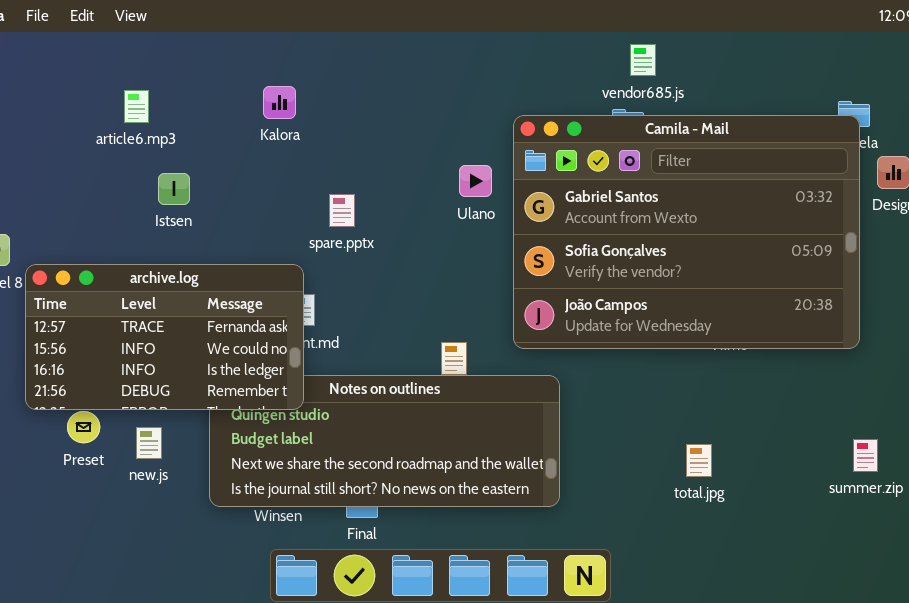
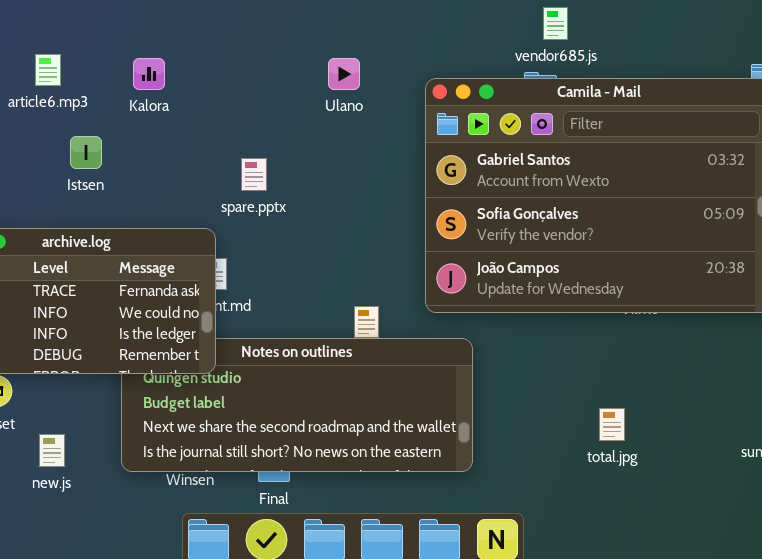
Kalora: [263,86,296,119] -> [133,58,165,90], moved
Ulano: [459,165,492,197] -> [328,58,360,90], moved
new.js: [136,427,162,459] -> [39,434,65,467], moved

